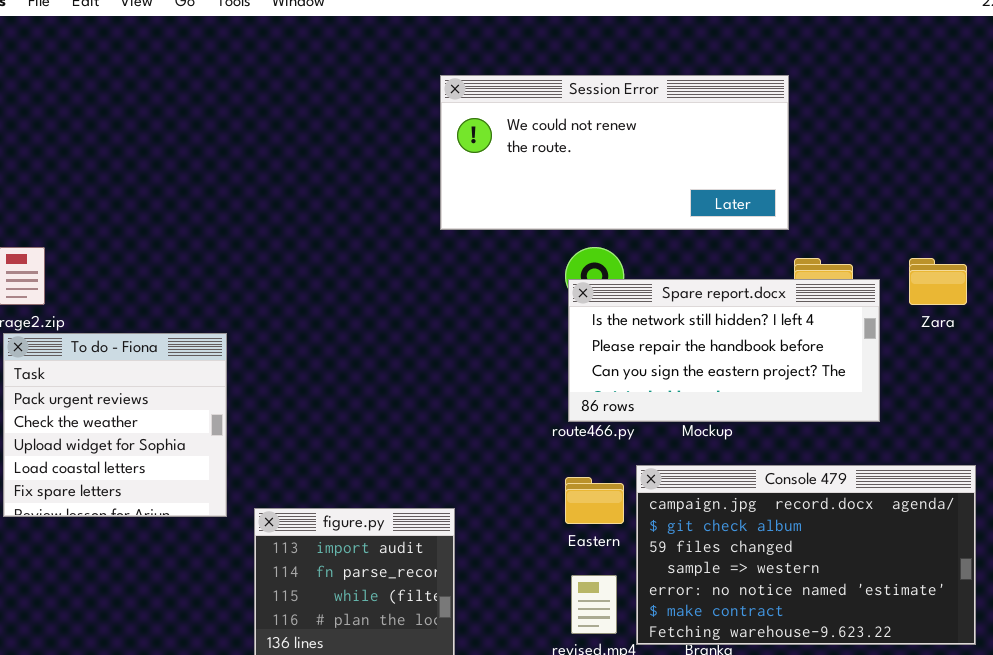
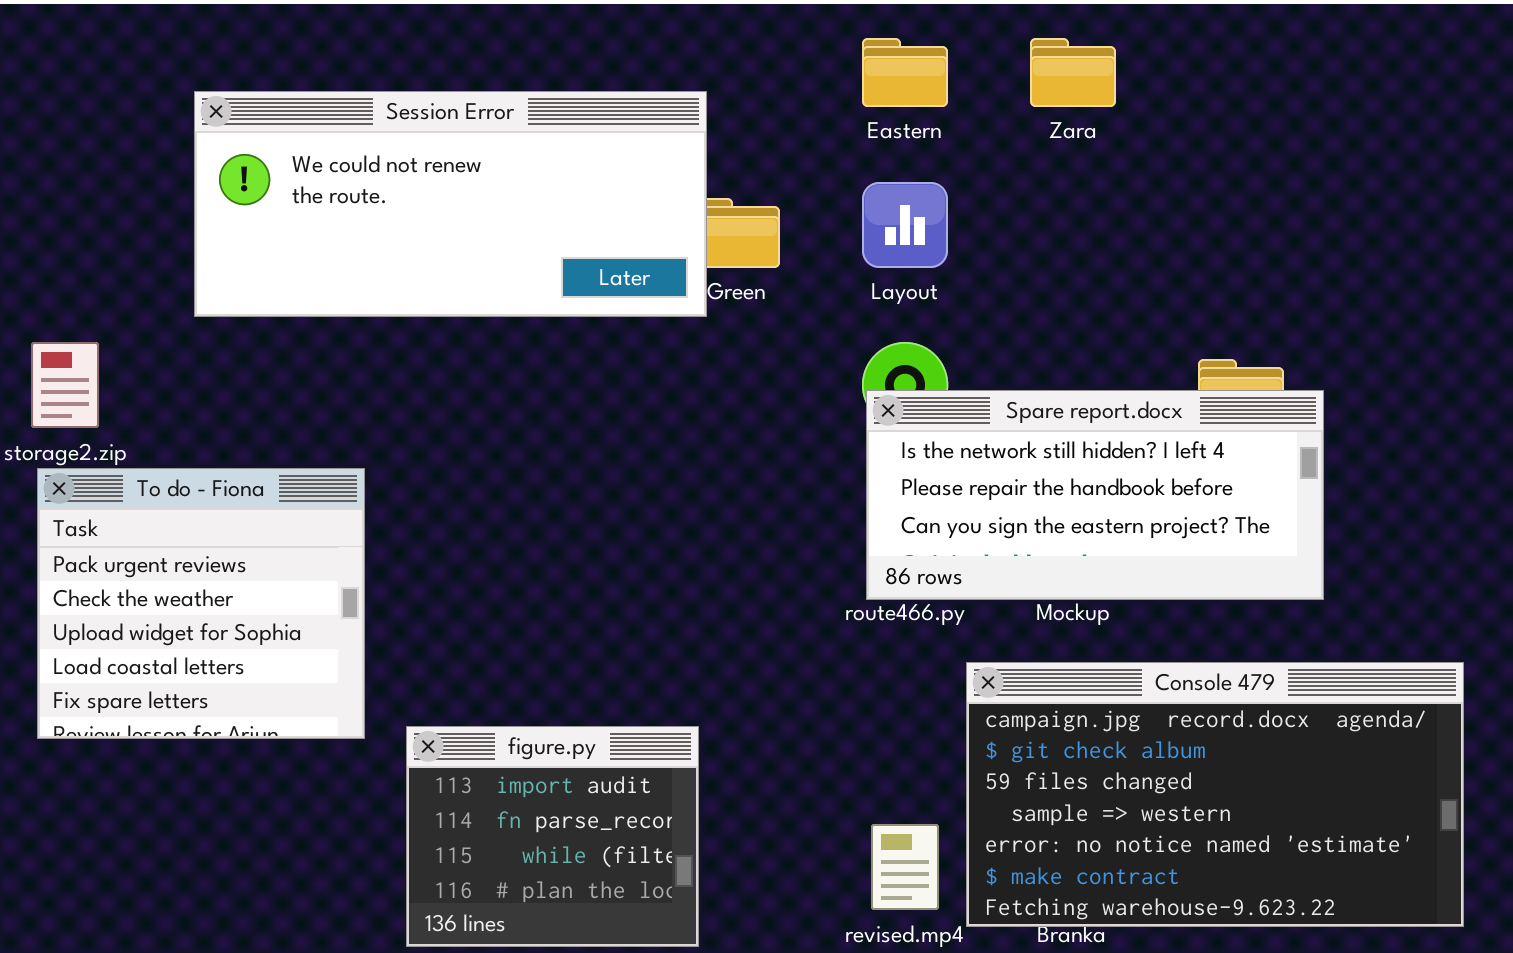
Session Error: [440,75,789,230] -> [194,91,707,317], moved
Zara: [909,258,967,305] -> [1030,38,1116,107], moved
Eastern: [565,477,624,524] -> [862,38,948,107], moved

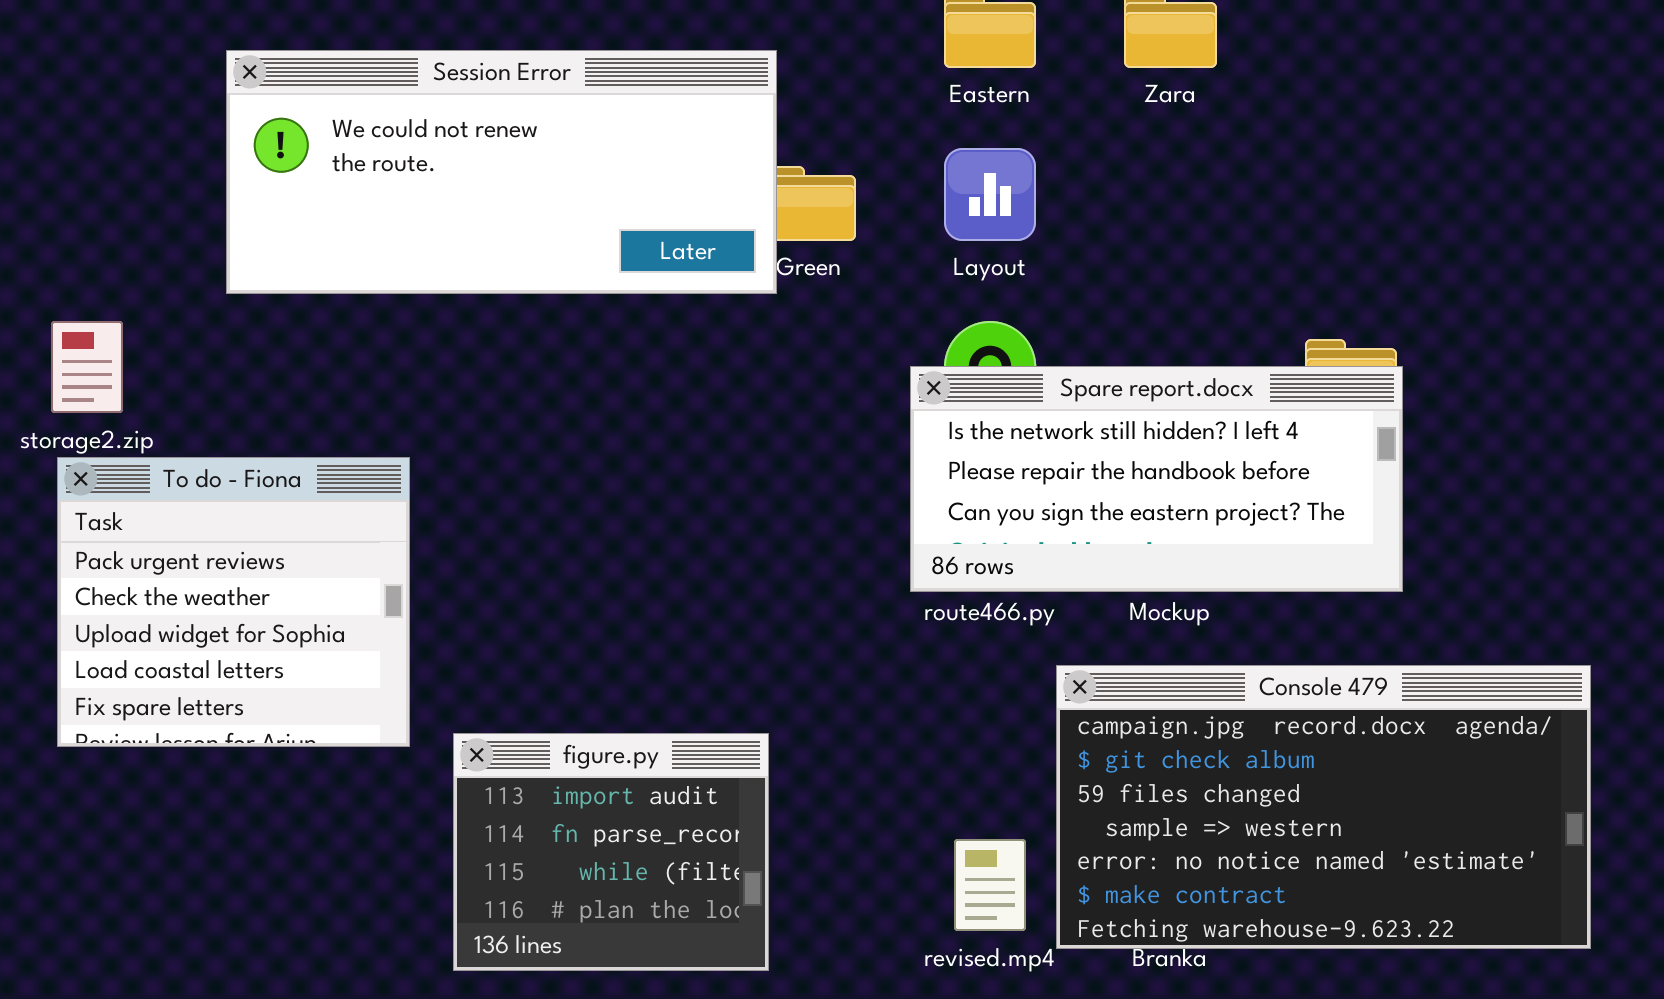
Spare report.docx: [866,390,1324,600] -> [910,366,1403,592], moved

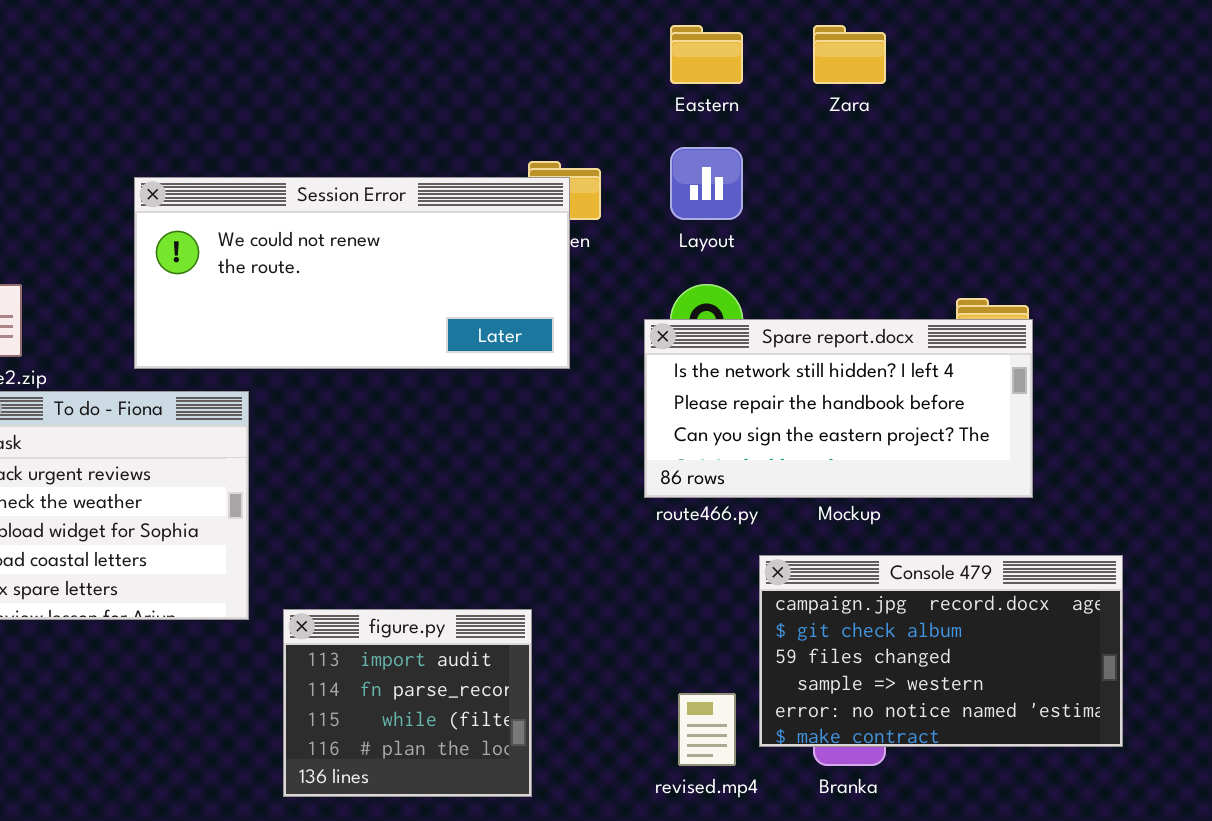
Session Error: [226,50,777,294] -> [134,177,570,369], moved
Console 479: [1056,665,1591,949] -> [759,555,1123,747], resized

